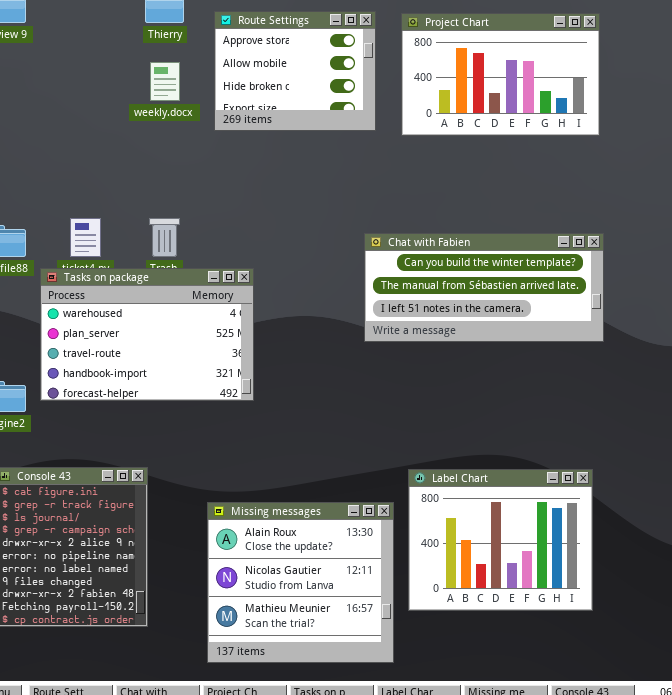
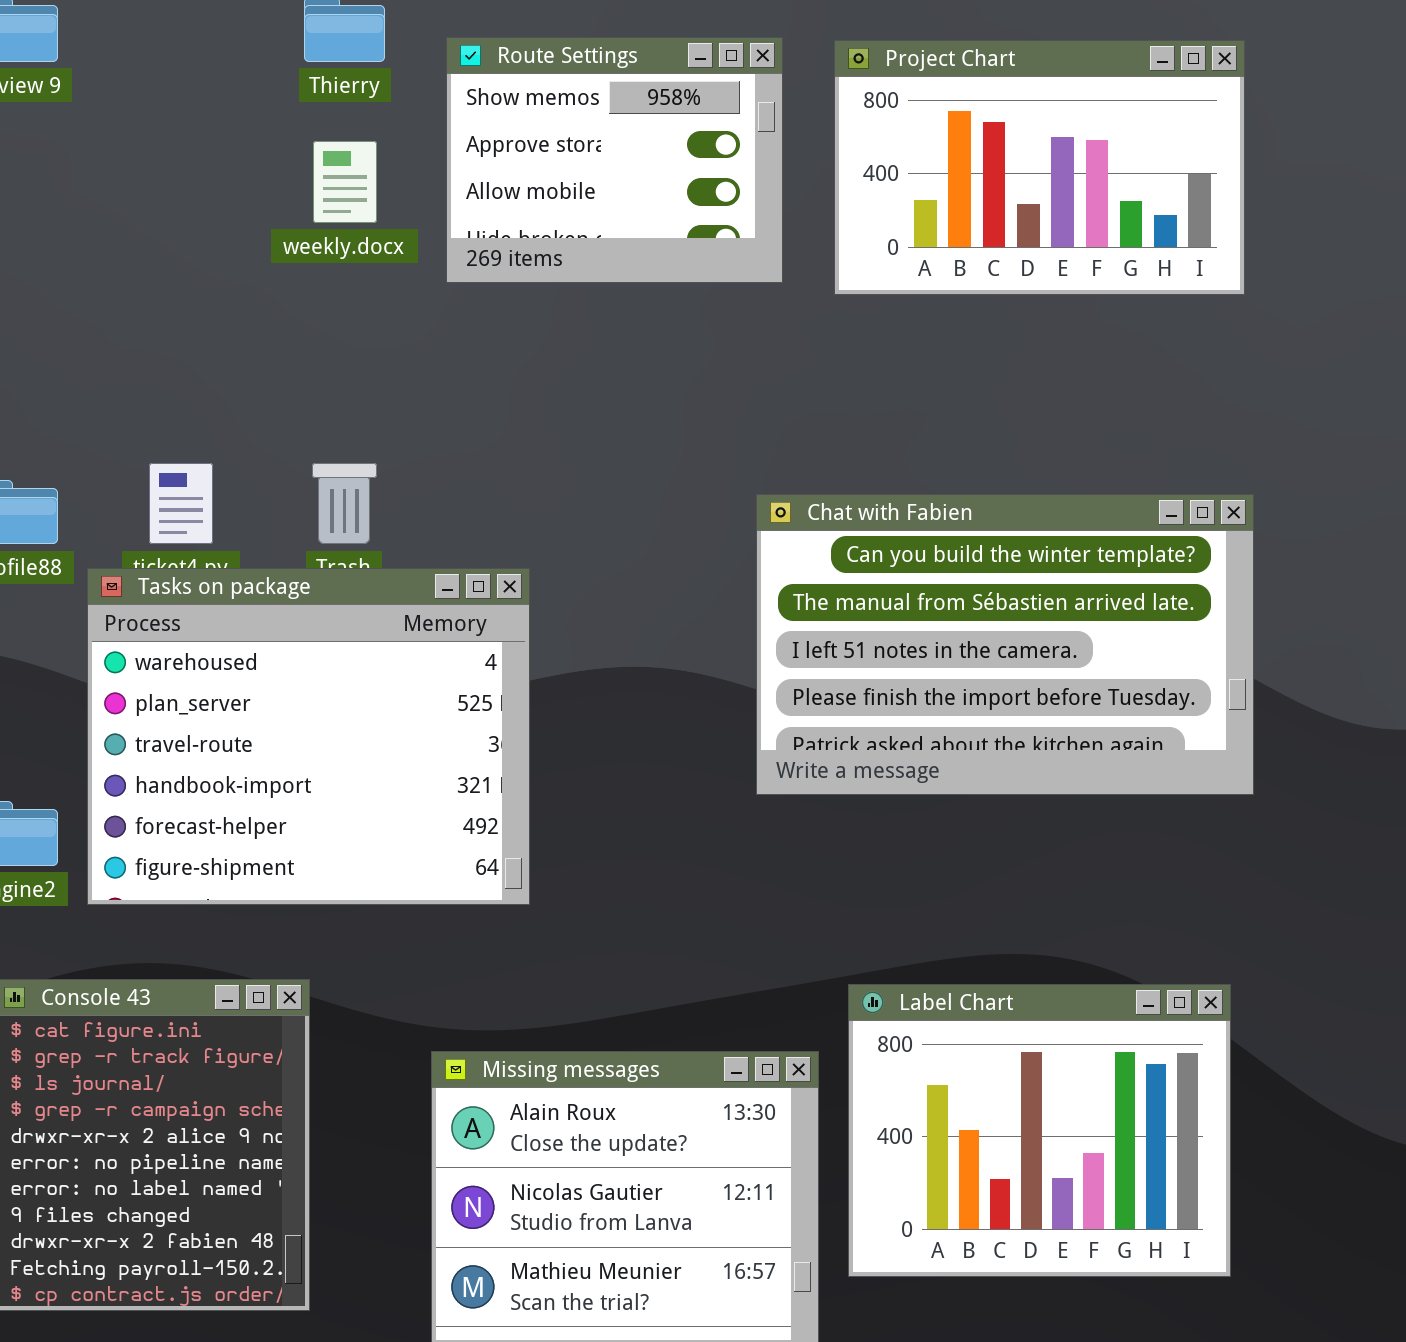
Route Settings: [214,11,376,131] -> [446,37,783,283], scrolled up 1 row
Chat with Fabien: [364,233,604,342] -> [756,494,1254,795], resized
Tasks on package: [40,268,254,401] -> [87,568,530,905], resized

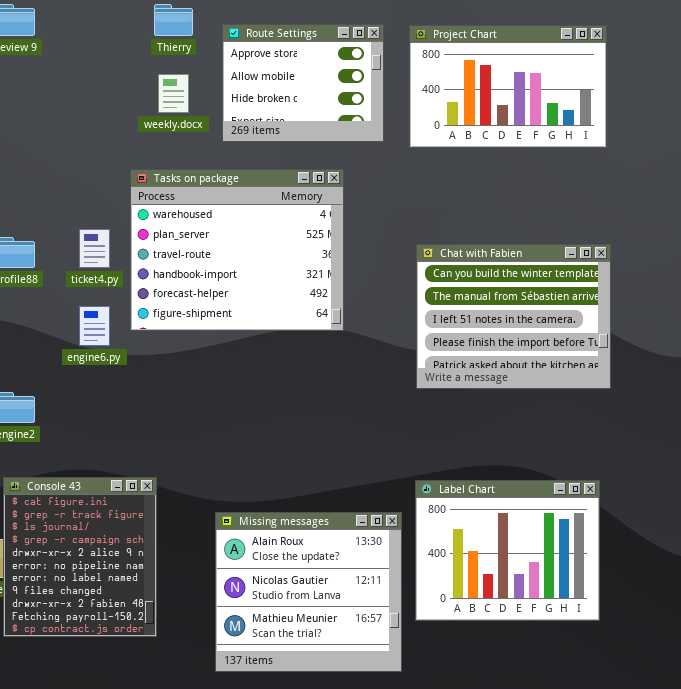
Route Settings: [446,37,783,283] -> [222,24,384,142], scrolled down 1 row
Chat with Fabien: [756,494,1254,795] -> [416,244,611,389], resized
Tasks on package: [87,568,530,905] -> [130,169,344,331], moved

